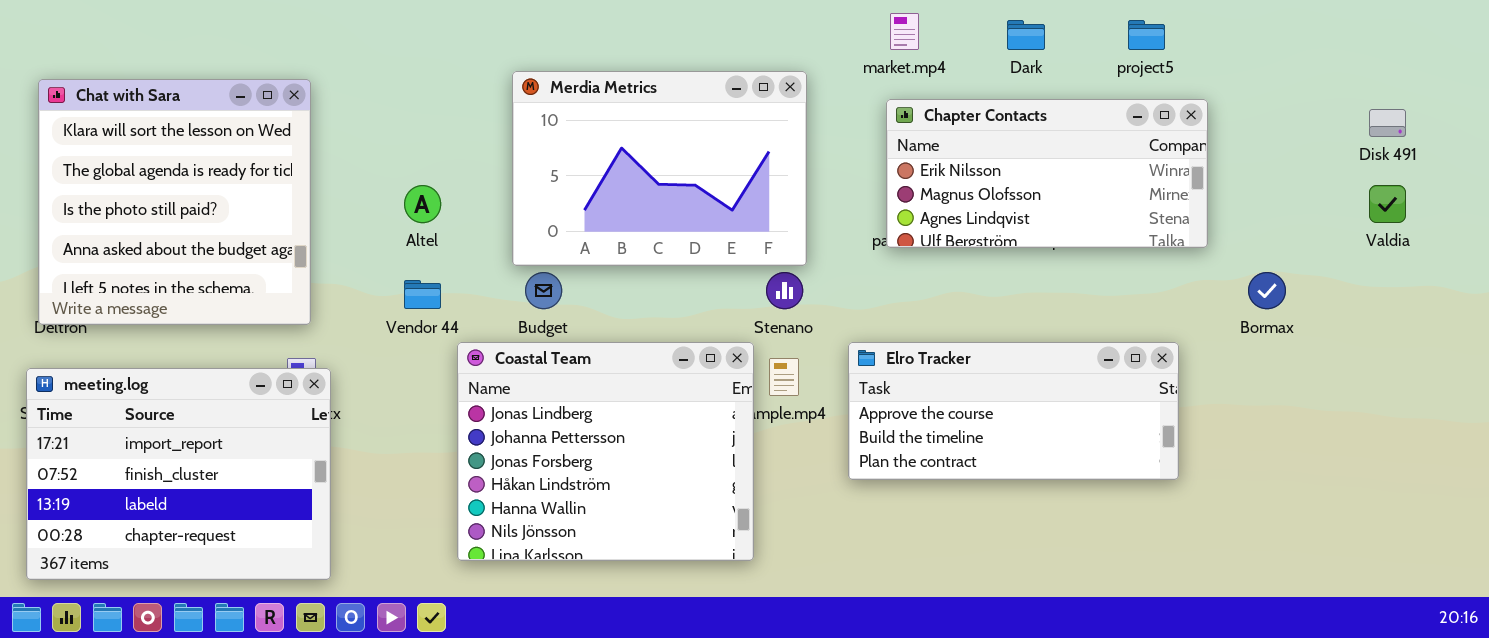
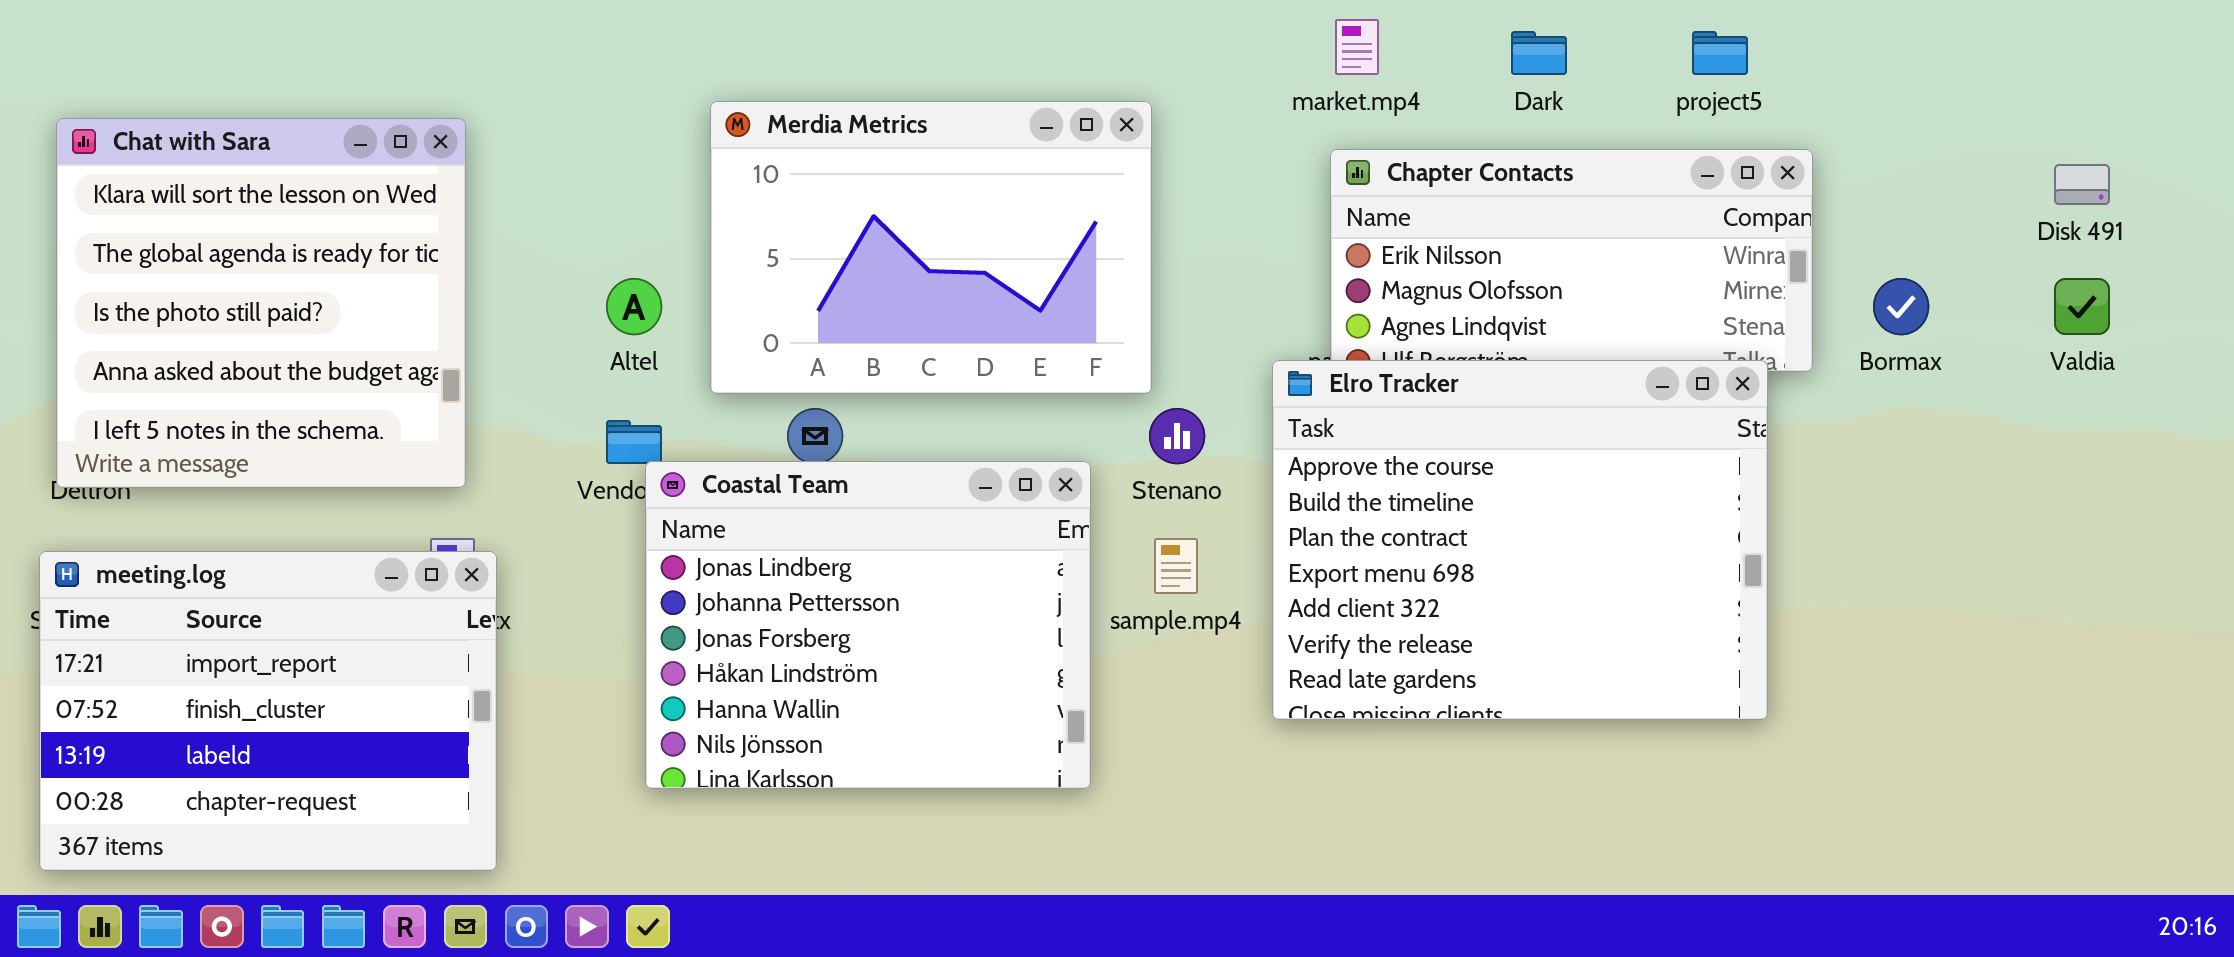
Merdia Metrics: [512,71,807,266] -> [710,101,1152,394], moved
Bormax: [1248,272,1286,309] -> [1873,278,1929,335], moved
Coastal Team: [457,342,754,561] -> [645,461,1091,789], moved
Elro Tracker: [848,342,1179,480] -> [1272,360,1768,720], resized

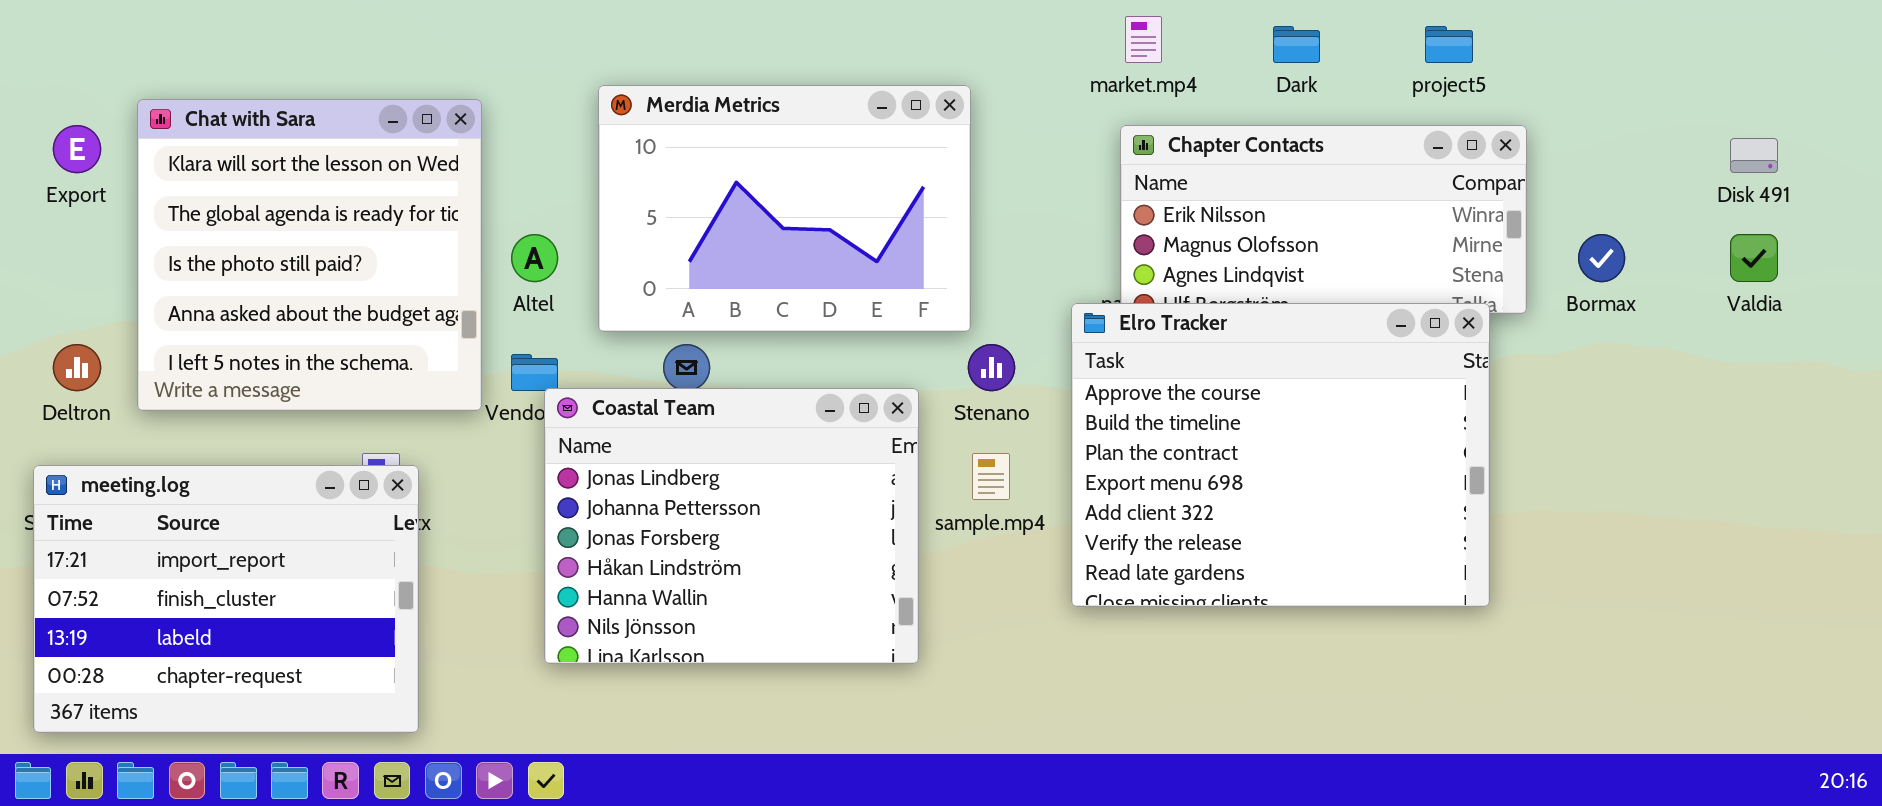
Chat with Sara: [56,118,466,488] -> [137,99,482,411], moved

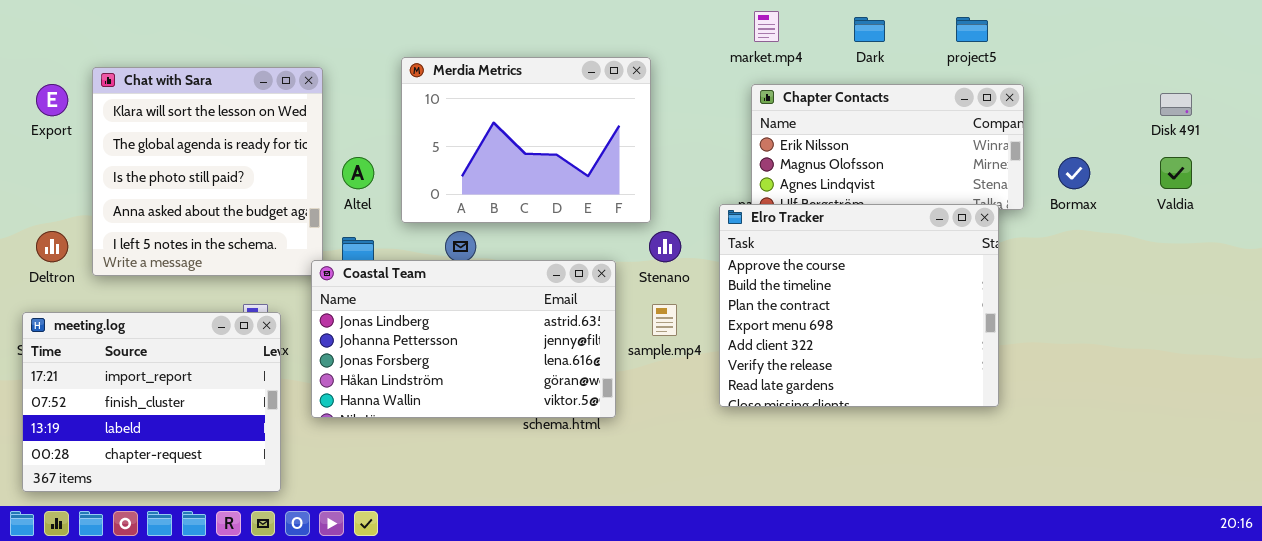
Coastal Team: [544,388,919,664] -> [311,260,616,418], resized

